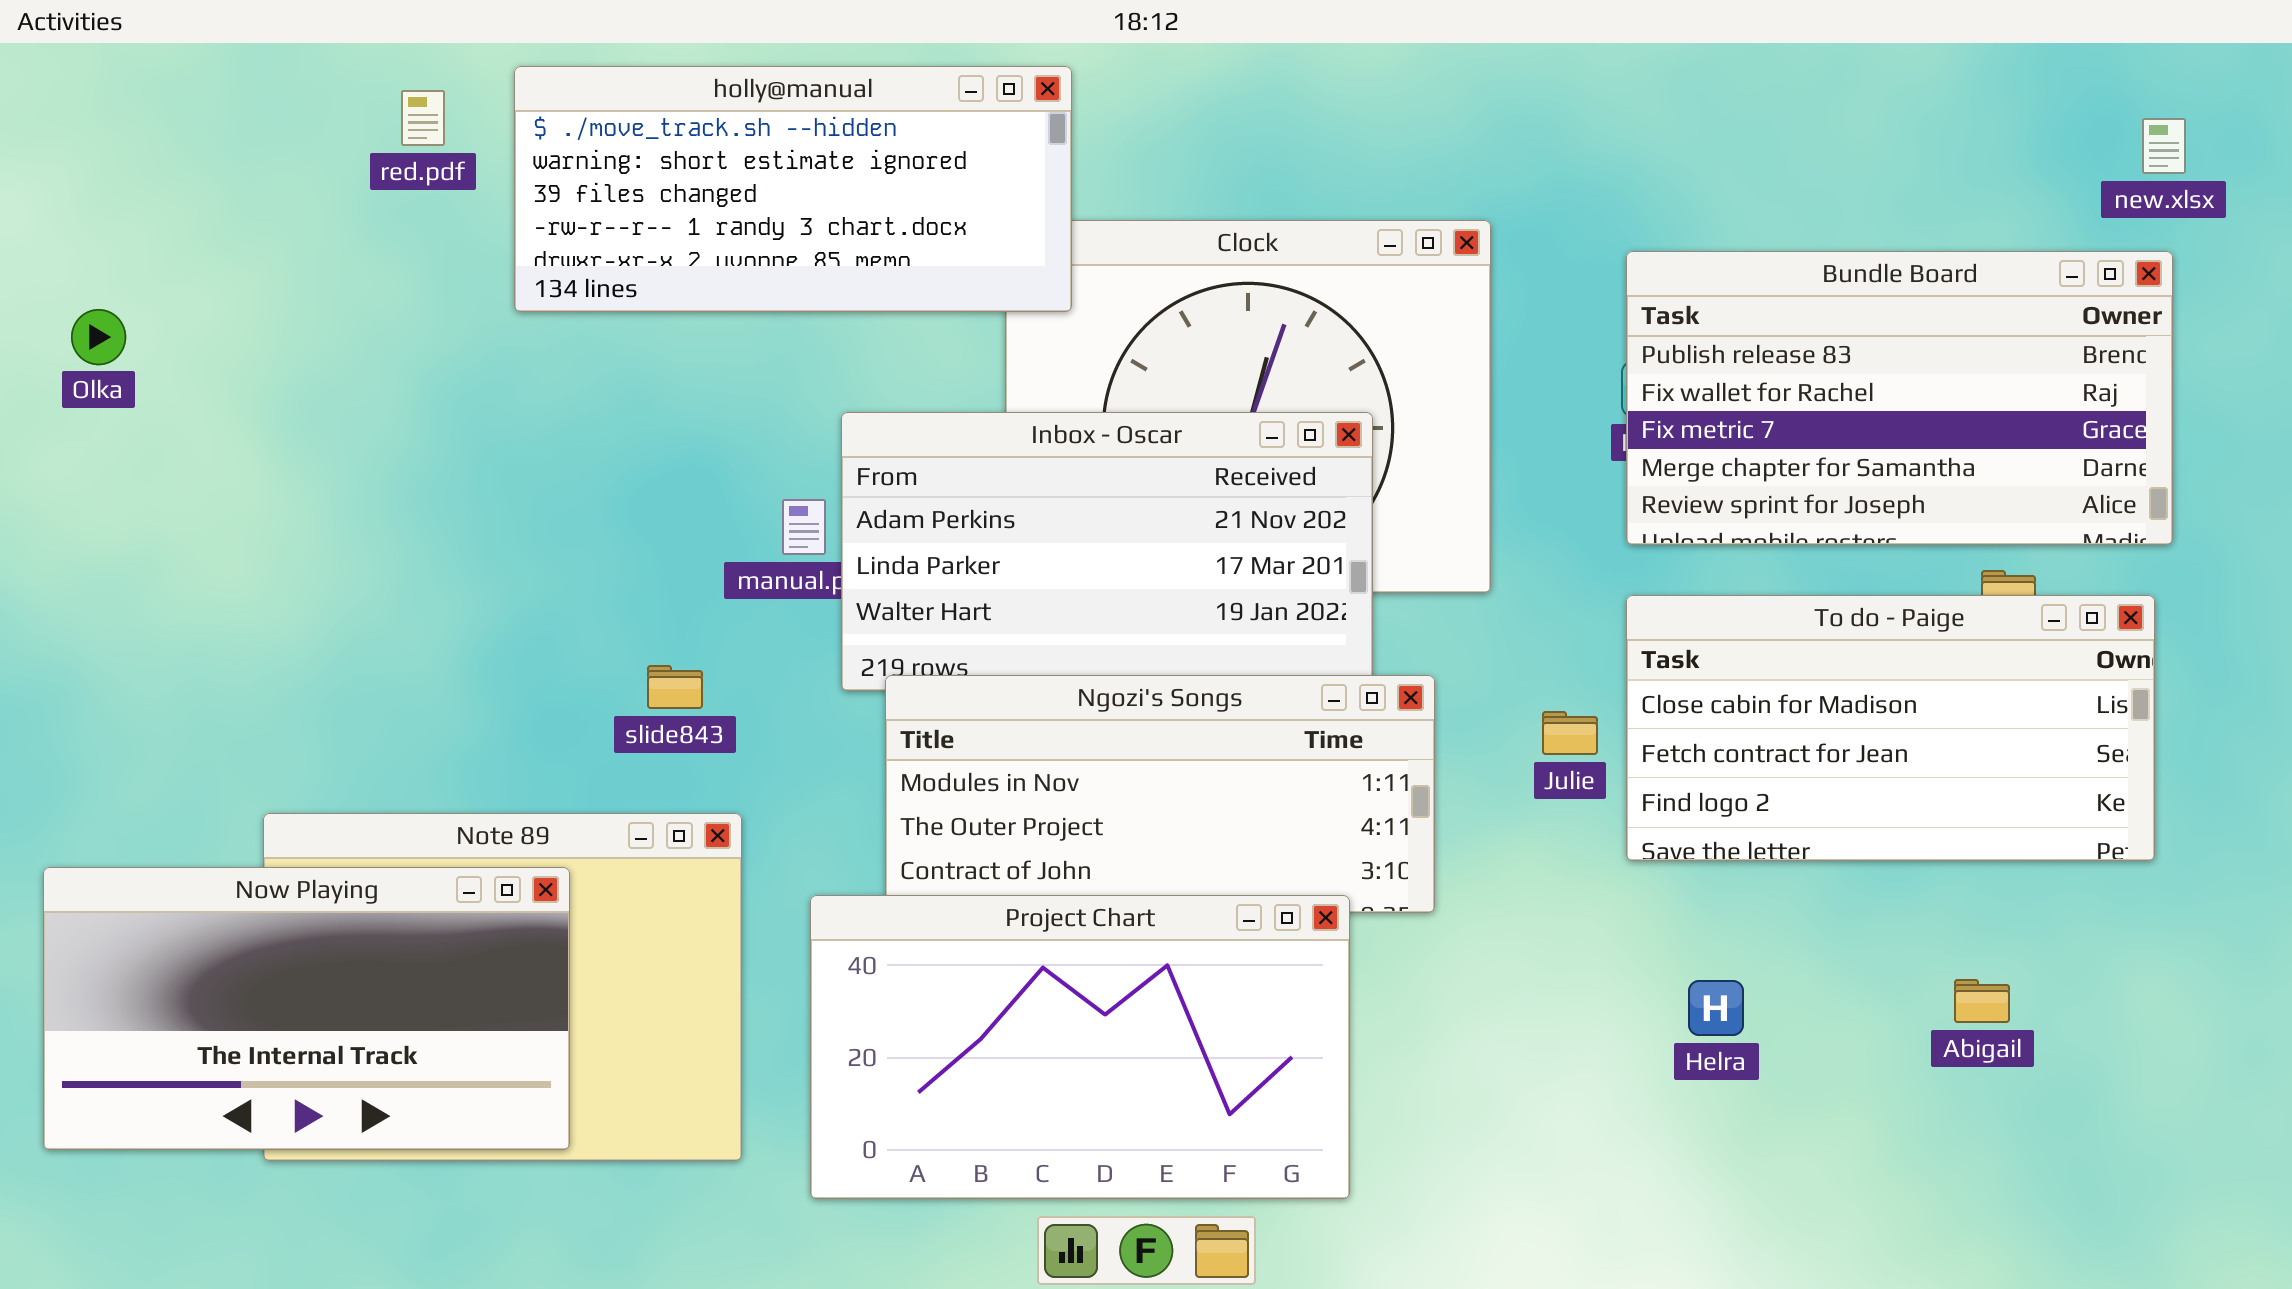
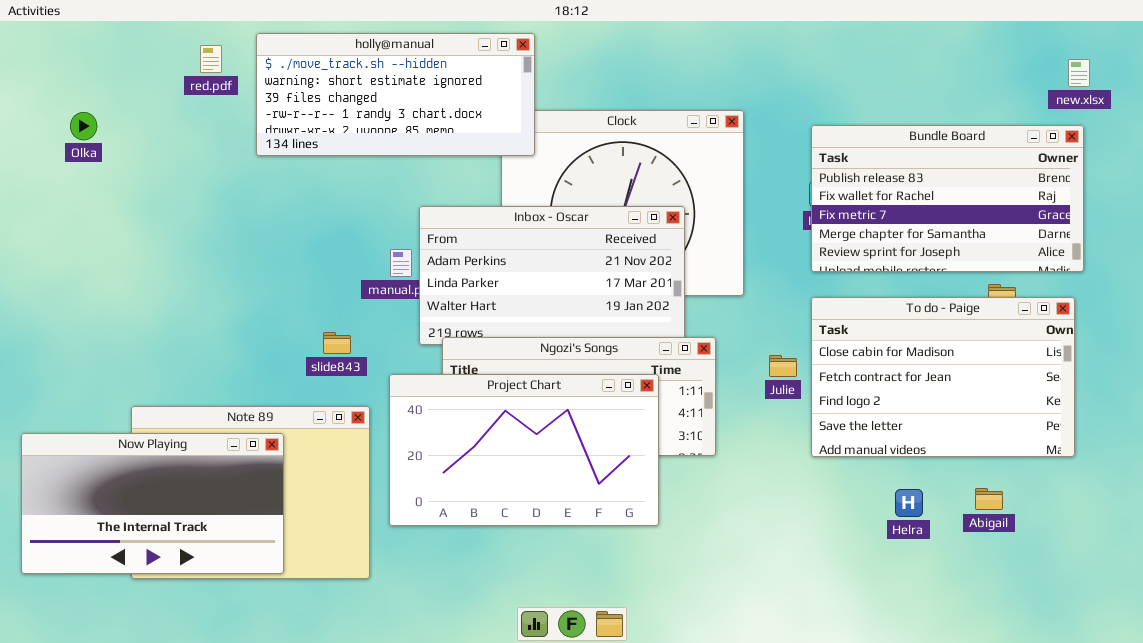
Olka: [71,309,126,365] -> [70,112,97,140], moved
To do - Paige: [1626,595,2155,861] -> [811,297,1075,457], resized
Project Chart: [810,895,1350,1199] -> [389,374,659,526], moved
Helra: [1688,980,1744,1036] -> [895,489,923,517], moved

